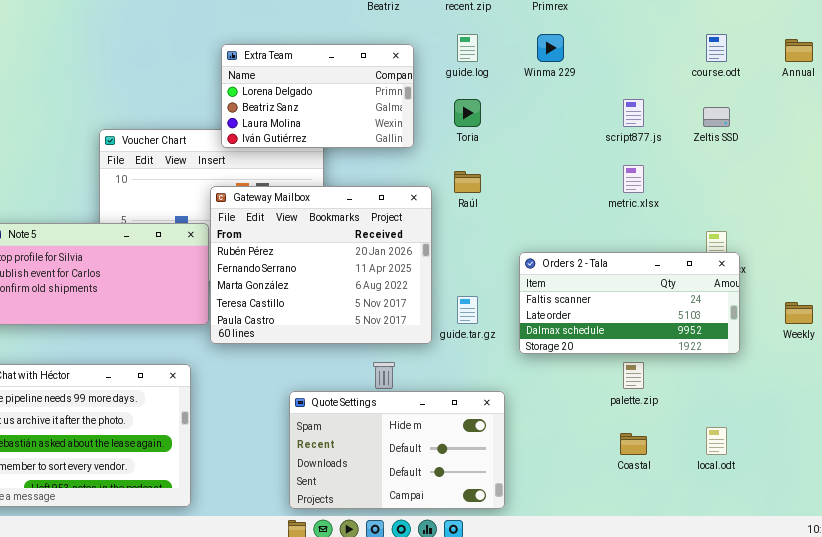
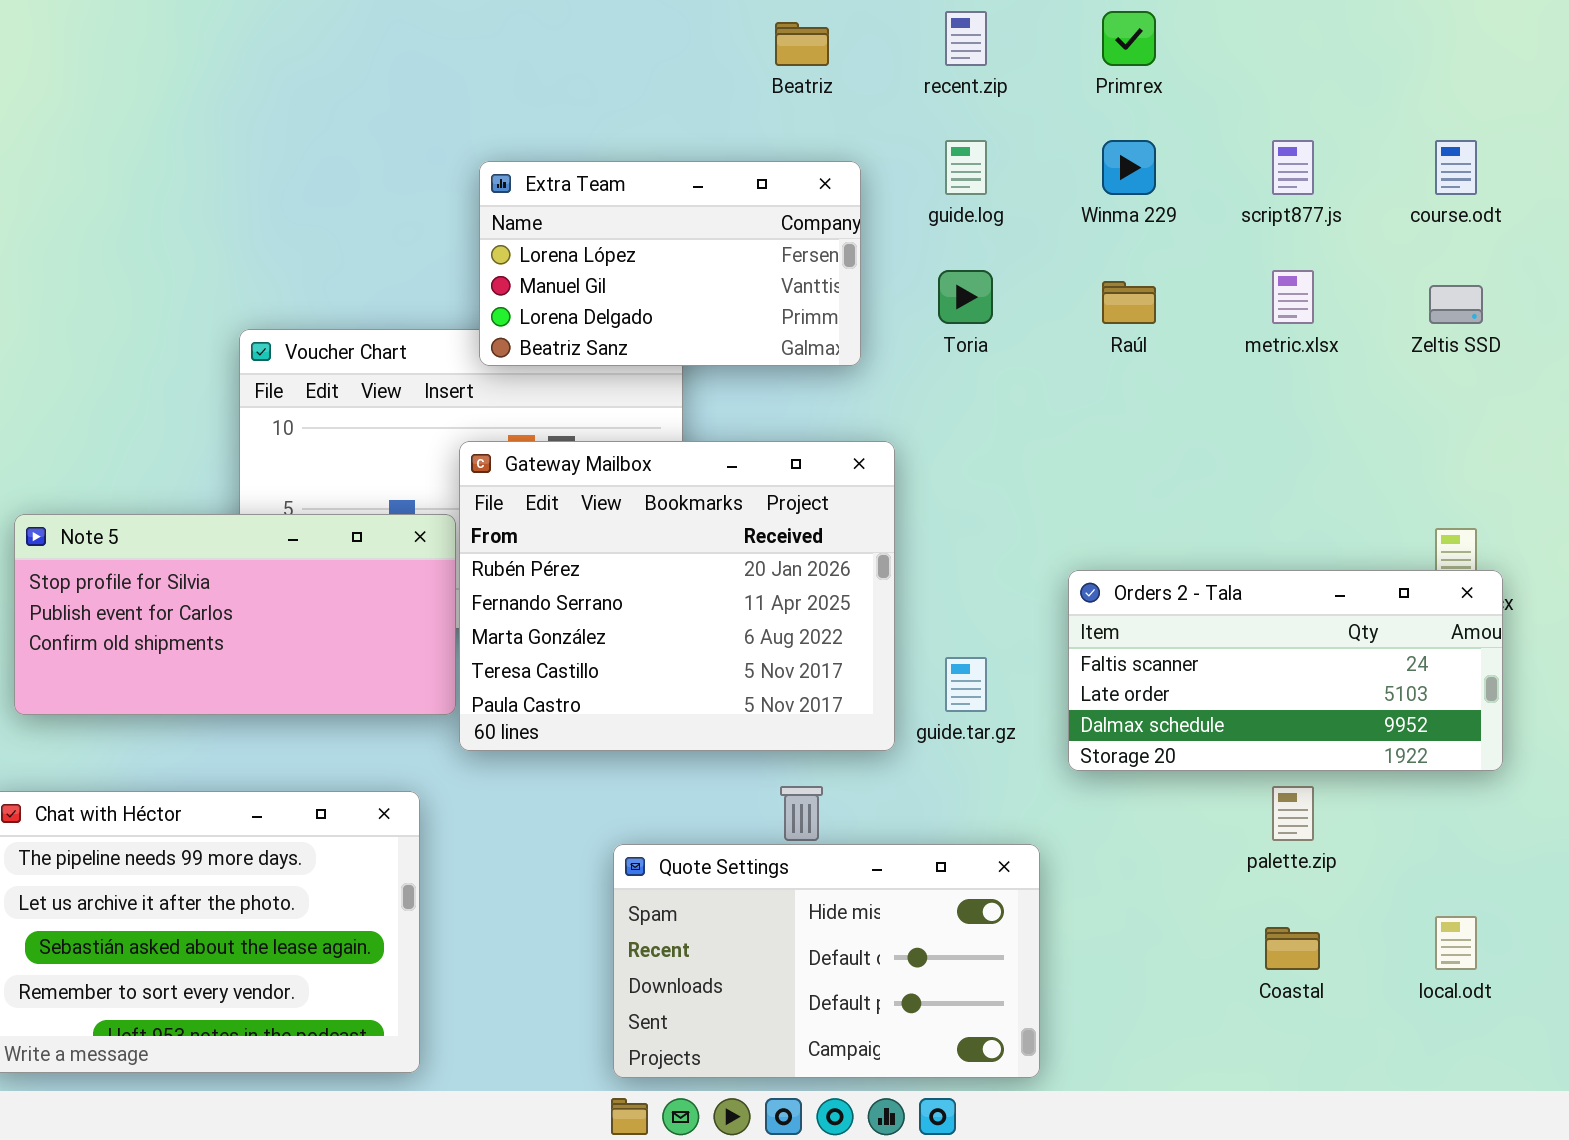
Extra Team: [221,44,414,148] -> [479,161,861,366], scrolled up 2 rows
script877.js: [623,99,644,127] -> [1272,140,1314,195], moved
metric.xlsx: [623,165,644,193] -> [1272,270,1314,324], moved
Raúl: [454,171,481,193] -> [1102,281,1156,324], moved

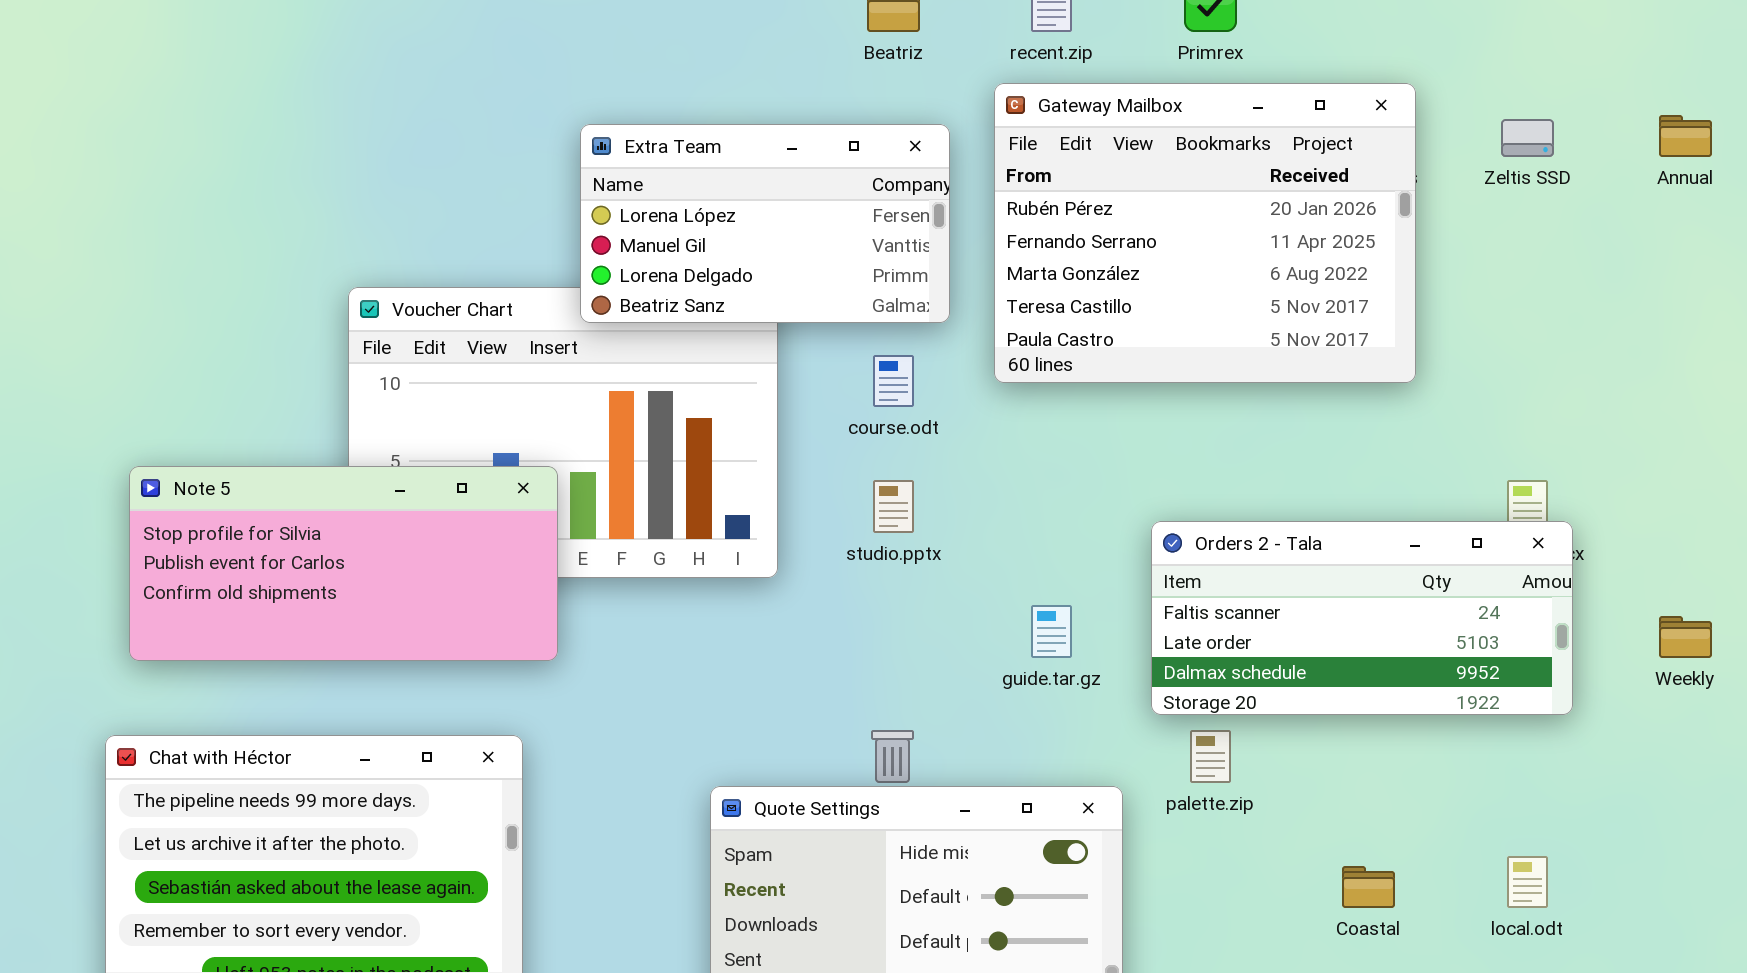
course.odt: [1435,140,1477,195] -> [873,355,914,407], moved
Zeltis SSD: [1429,285,1483,324] -> [1501,119,1554,157], moved
Gateway Mailbox: [459,441,895,751] -> [994,83,1416,383], moved
palette.zip: [1272,786,1314,841] -> [1190,730,1231,783], moved

